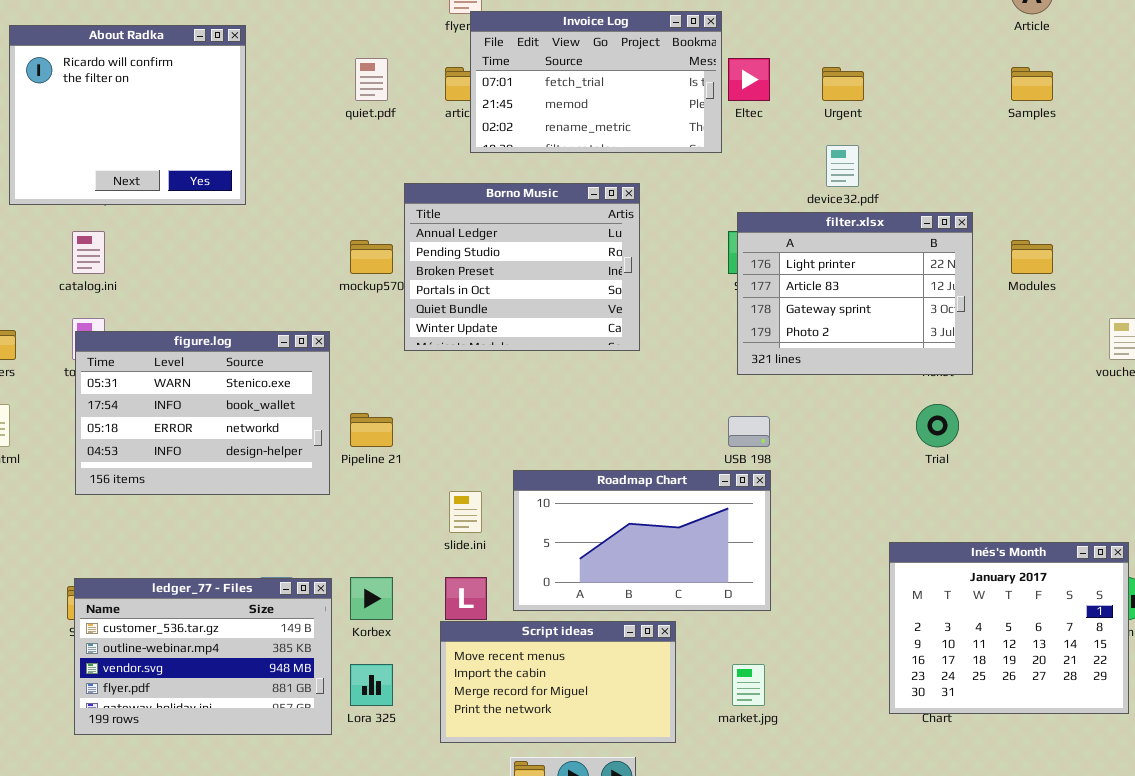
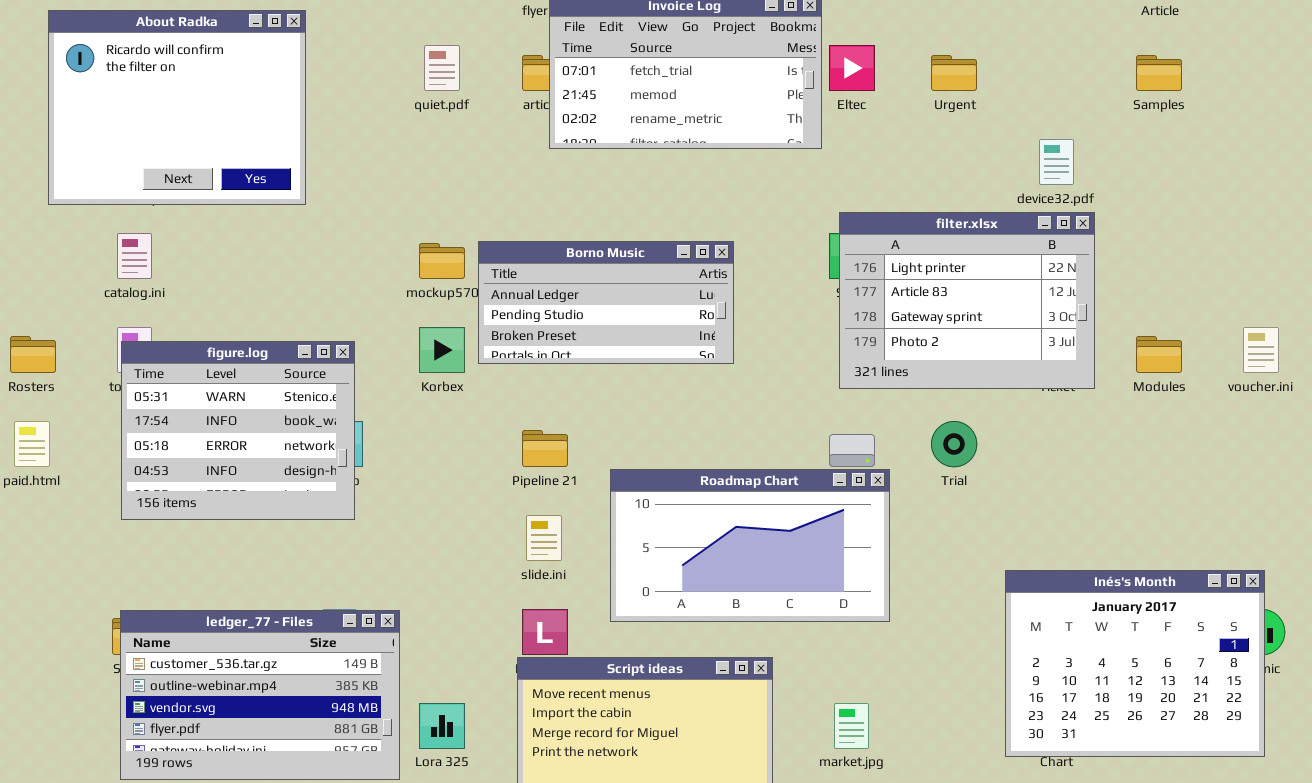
device32.pdf: [826,145,859,187] -> [1039,139,1074,185], moved
Borno Music: [404,183,640,351] -> [478,241,734,364], resized
Modules: [1011,240,1053,274] -> [1136,336,1182,373], moved
figure.log: [75,331,330,495] -> [121,341,355,520], resized
Trial: [916,404,959,447] -> [931,421,977,467], moved
Pipeline 21: [350,413,393,447] -> [522,430,568,467], moved
Roadmap Chart: [513,470,771,611] -> [610,469,890,622], moved
Korbex: [350,577,393,620] -> [419,327,465,373], moved

